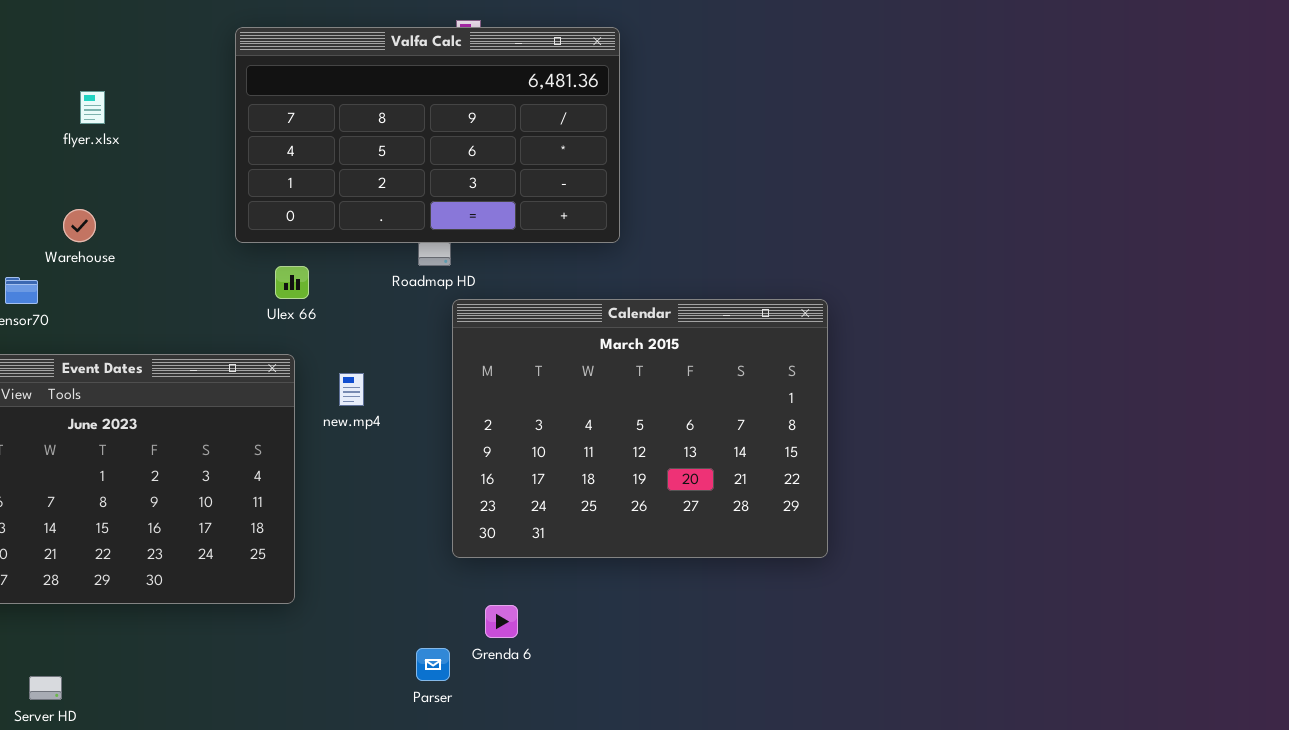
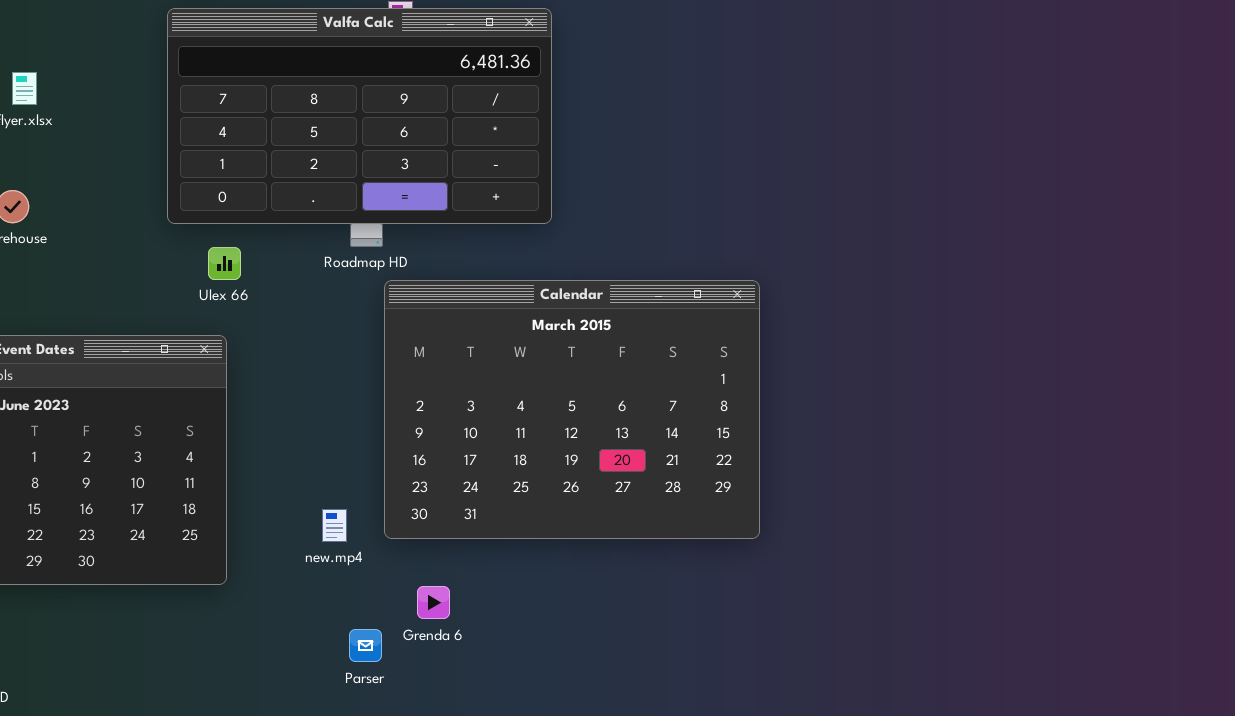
new.mp4: [339,373,364,406] -> [322,509,347,542], moved

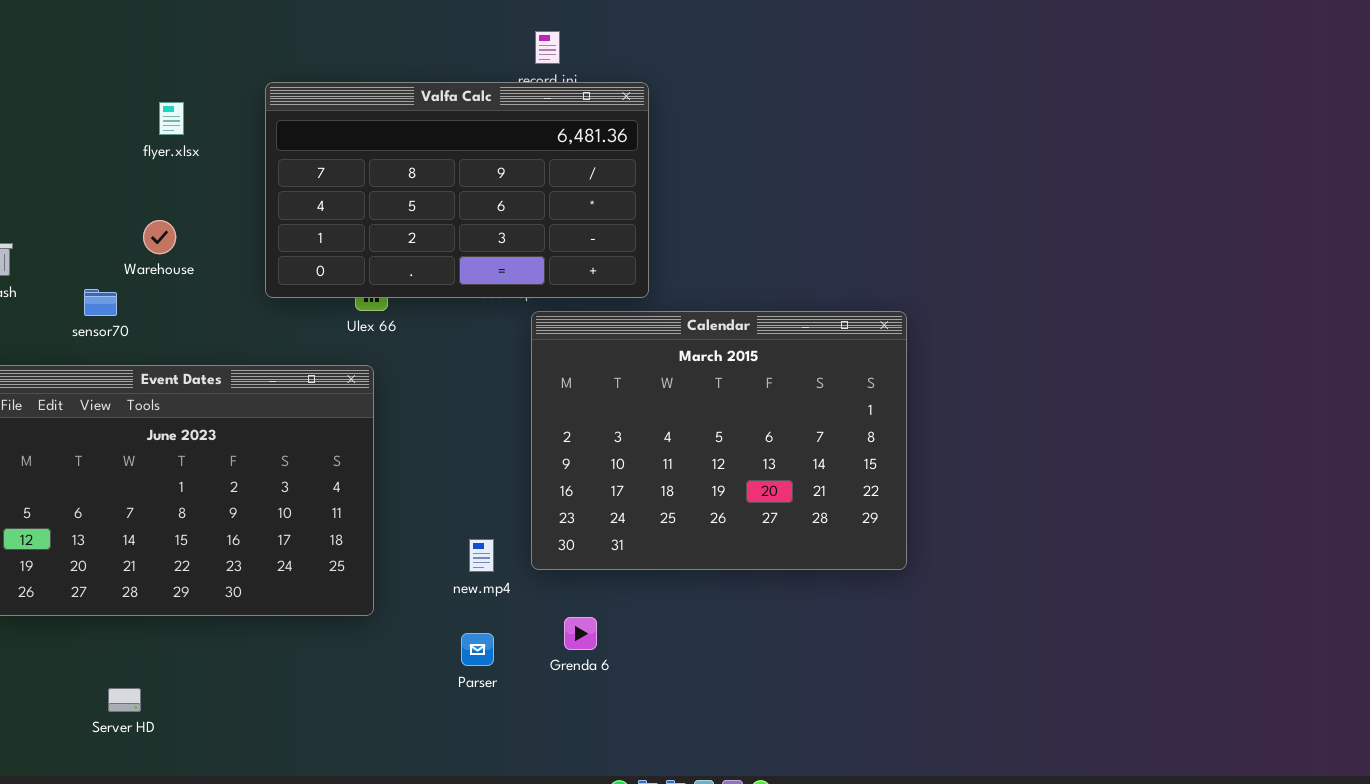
Valfa Calc: [167,8,552,224] -> [265,82,649,298], moved
Parser: [349,629,382,662] -> [461,633,494,666], moved

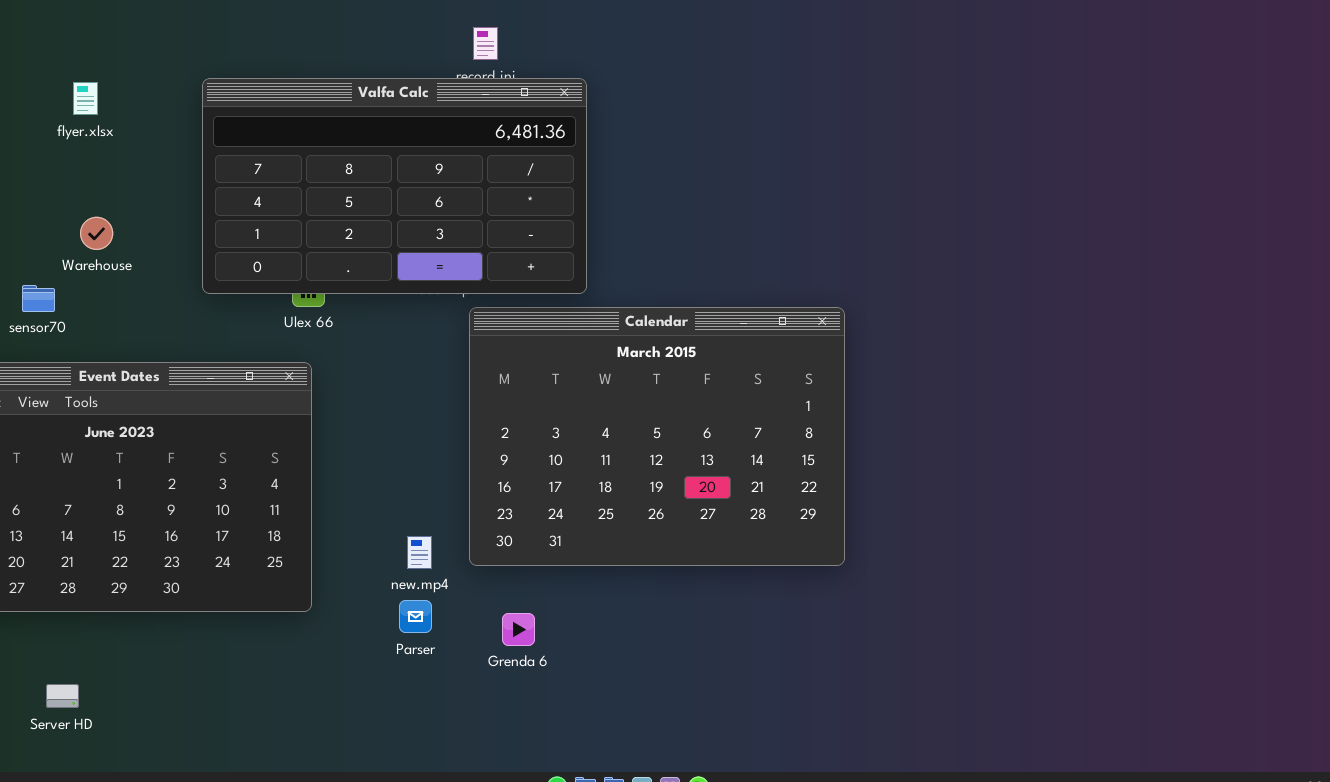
flyer.xlsx: [159,102,184,135] -> [73,82,98,115], moved
Parser: [461,633,494,666] -> [399,600,432,633], moved

